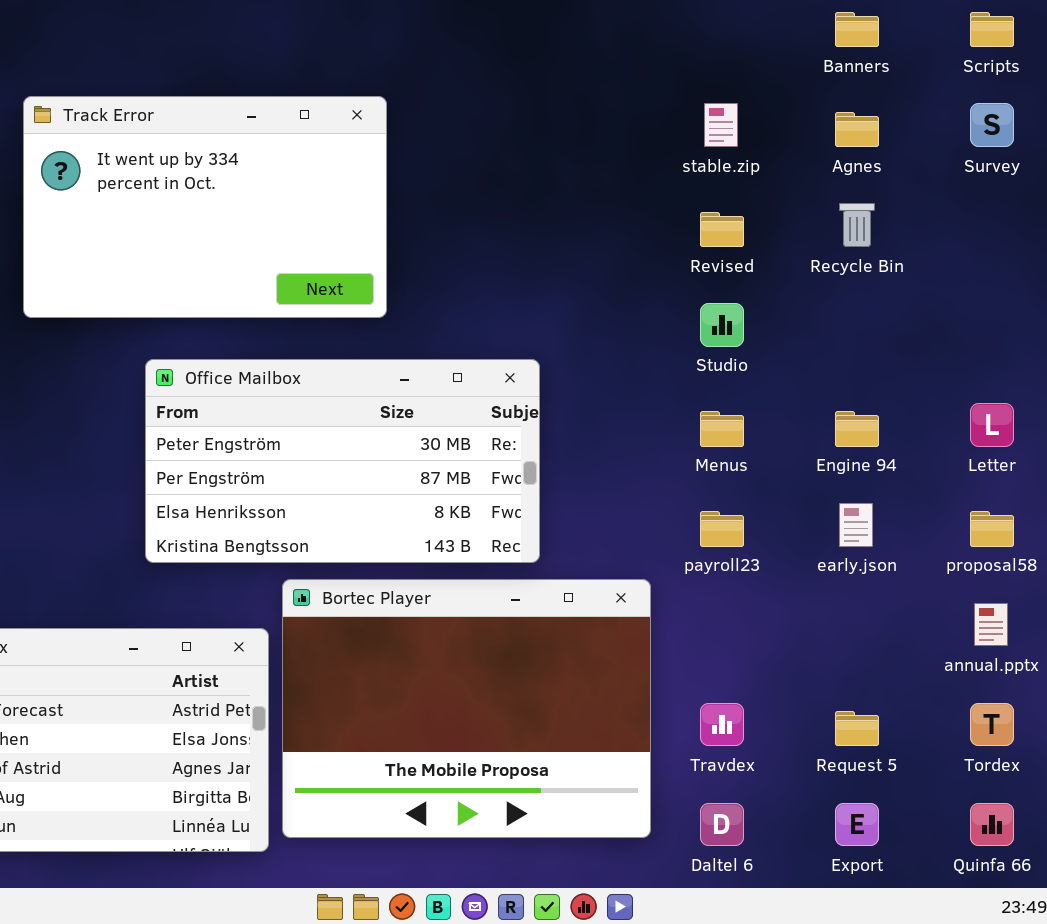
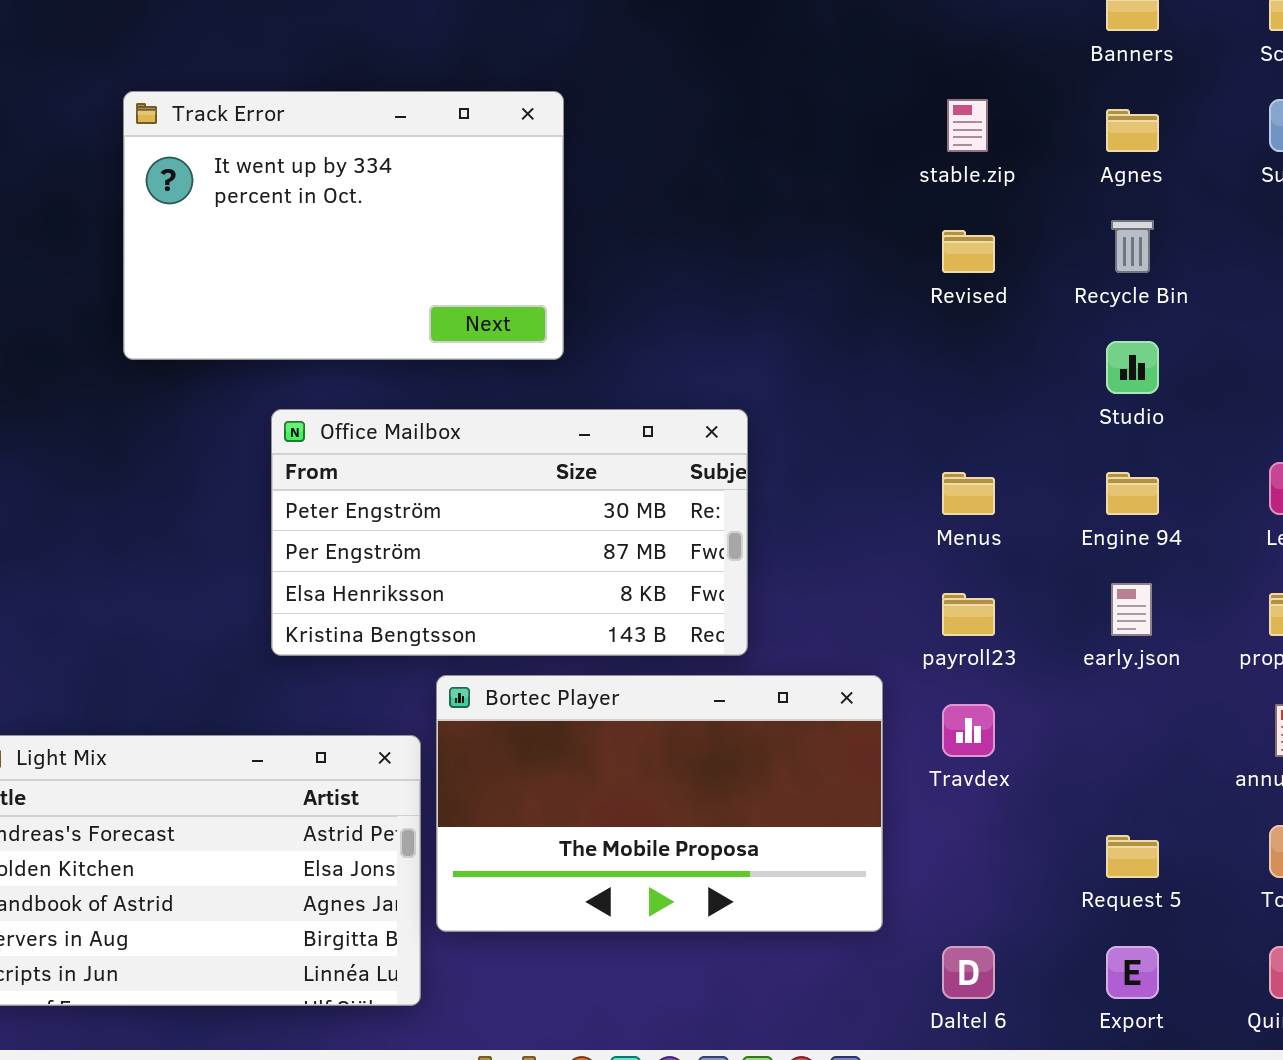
Studio: [700,303,744,347] -> [1106,341,1159,394], moved
Bortec Player: [282,579,651,838] -> [436,675,883,932], resized
Travdex: [700,703,744,746] -> [942,704,995,757], moved

